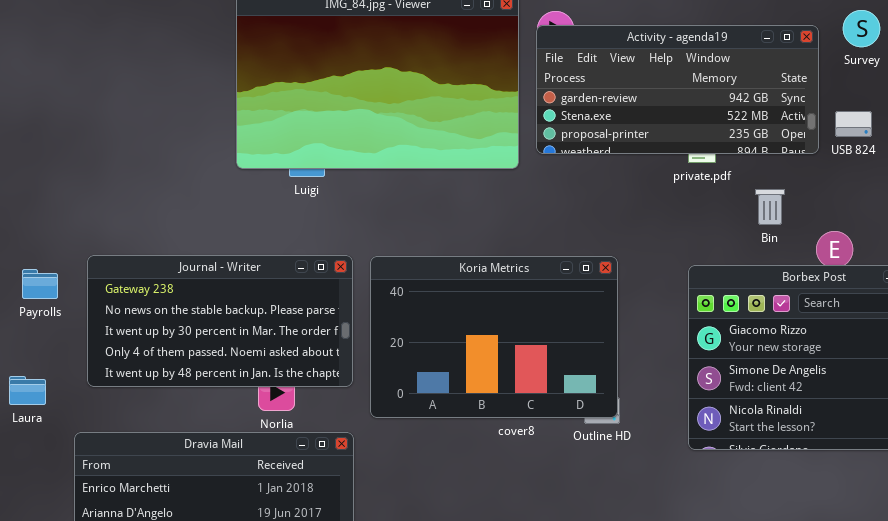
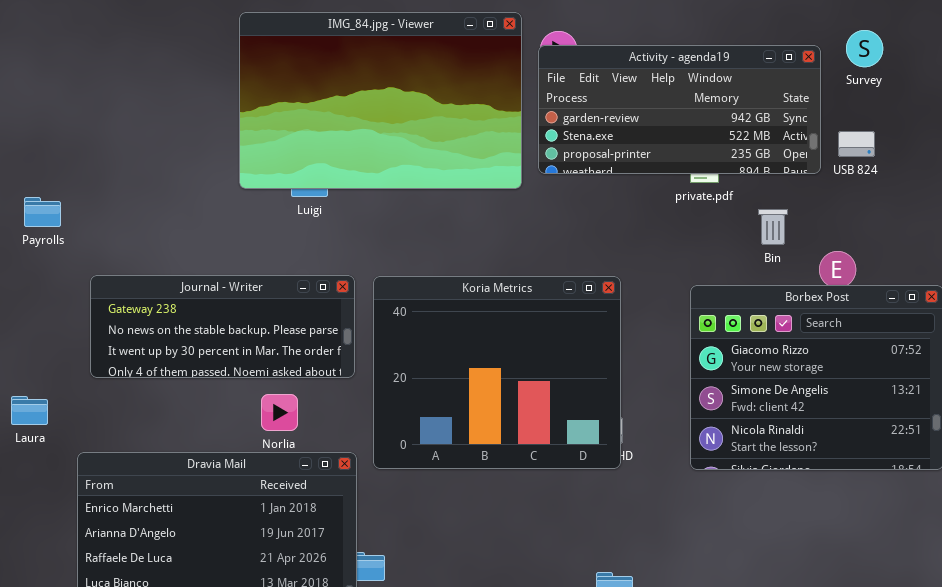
Journal - Writer: [87,255,353,387] -> [90,275,355,378], resized
Koria Metrics: [370,256,618,418] -> [373,276,621,469], resized
Payrolls: [22,269,58,299] -> [24,197,61,227], moved

